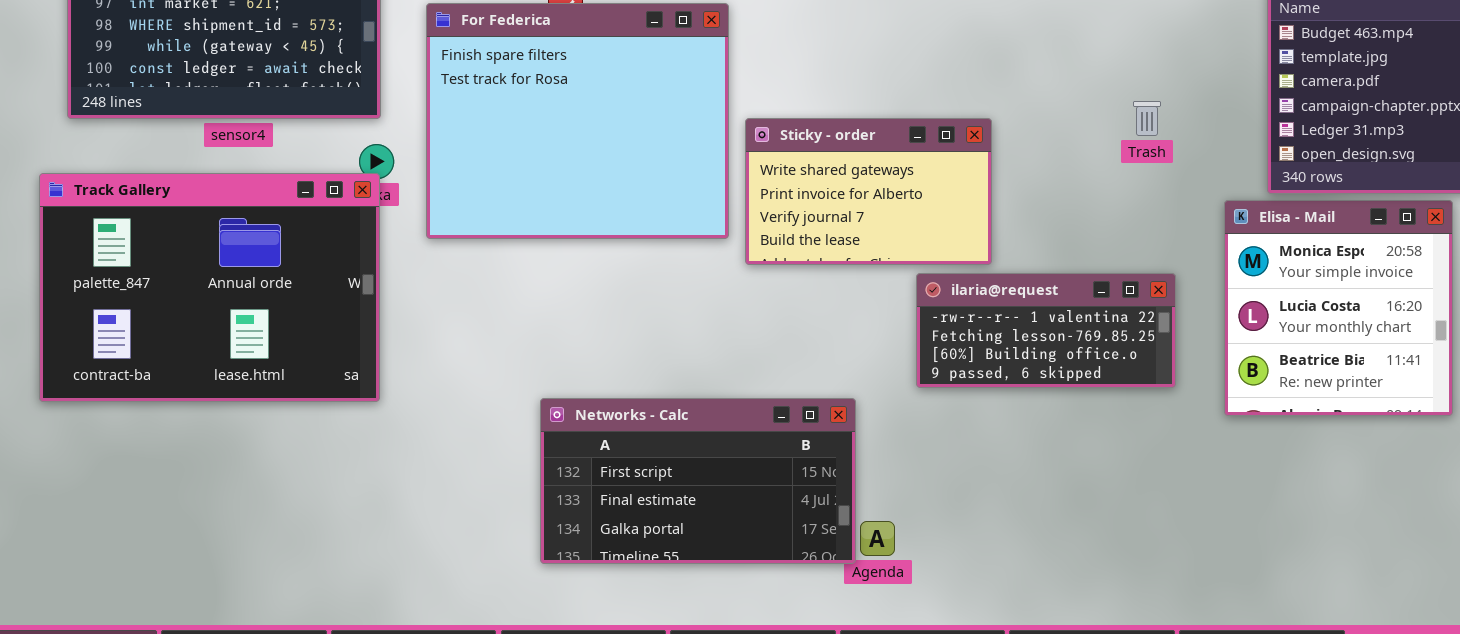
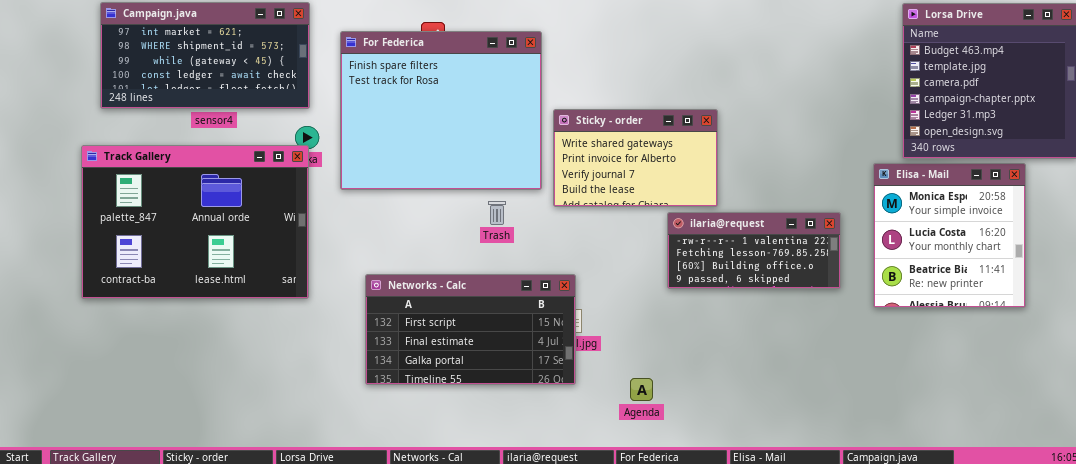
Trash: [1133,101,1161,136] -> [488,201,506,225], moved
Networks - Calc: [540,398,856,564] -> [365,274,576,385], moved

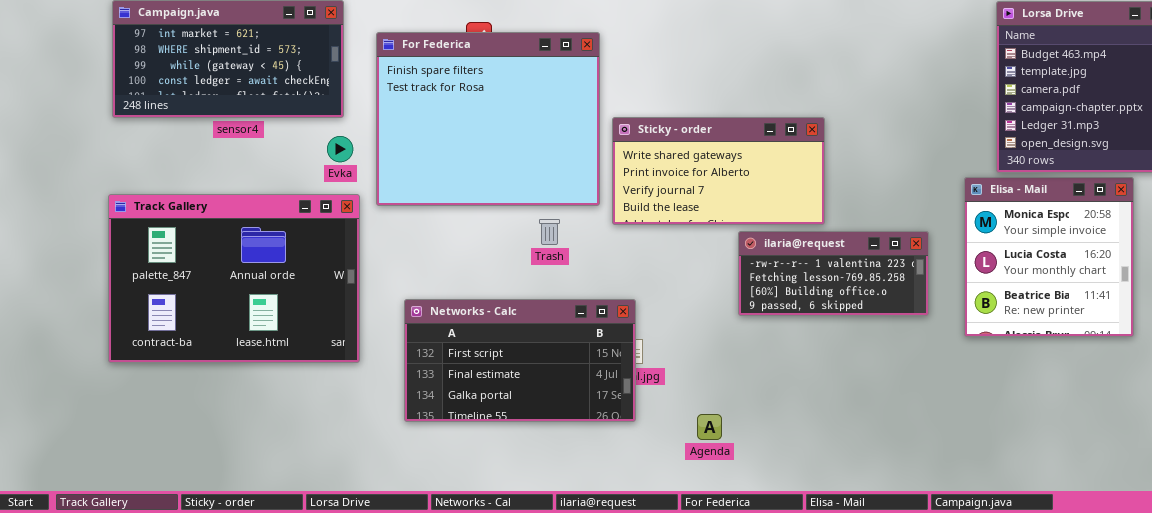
Sticky - order: [553,109,718,207] -> [612,117,825,225], resized
Track Gallery: [81,145,309,299] -> [108,194,360,363], moved

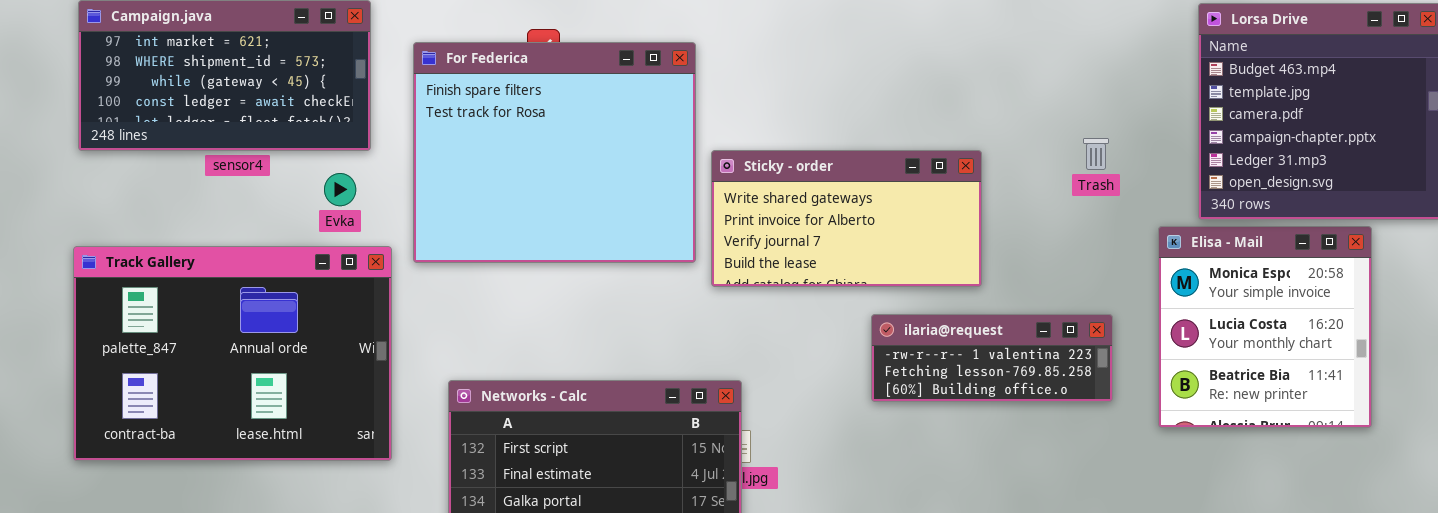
Evka: [327,136,353,162] -> [324,173,356,206], moved
Trash: [539,219,560,245] -> [1083,138,1109,170], moved
ilaria@request: [738,231,929,316] -> [871,314,1113,402], resized

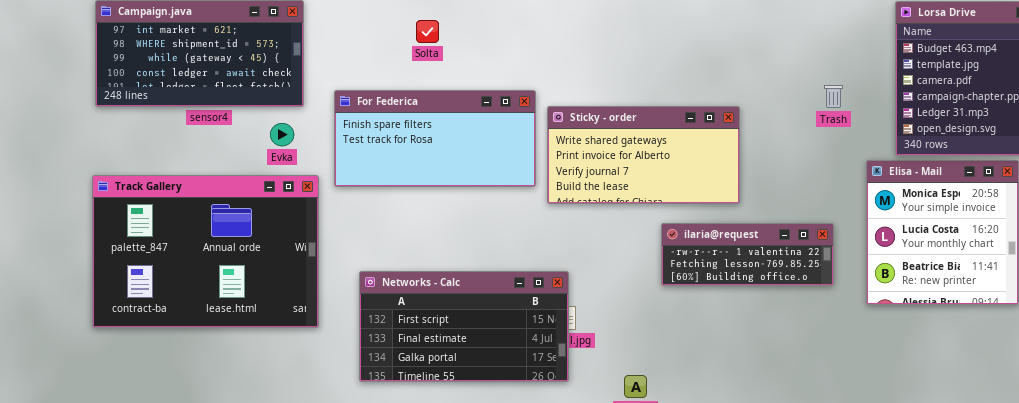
For Federica: [413,42,696,263] -> [334,90,536,187], resized
Trash: [1083,138,1109,170] -> [824,85,843,108], moved

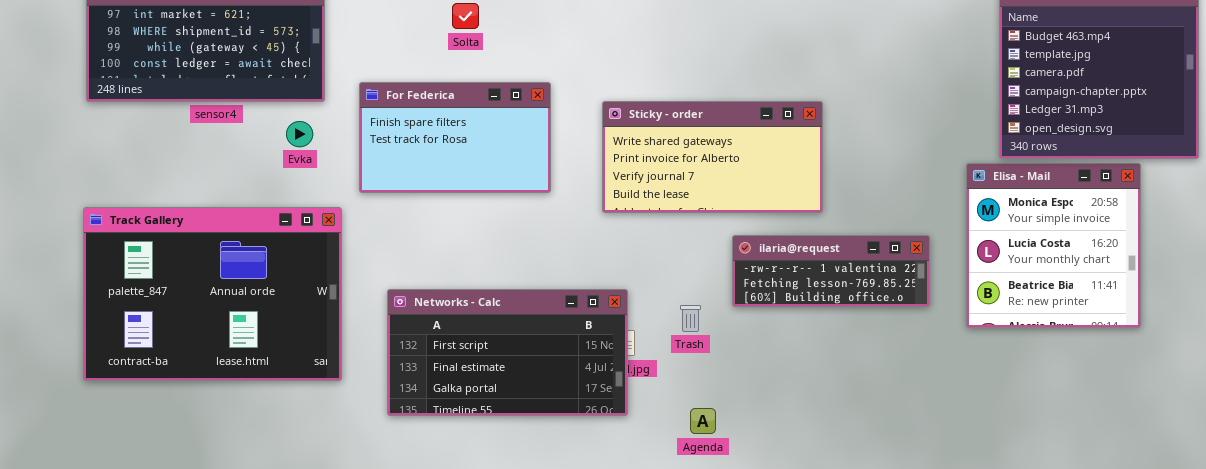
Trash: [824,85,843,108] -> [680,305,701,332], moved
For Federica: [334,90,536,187] -> [359,82,551,193], resized
Track Gallery: [92,175,319,328] -> [83,207,342,381], moved

